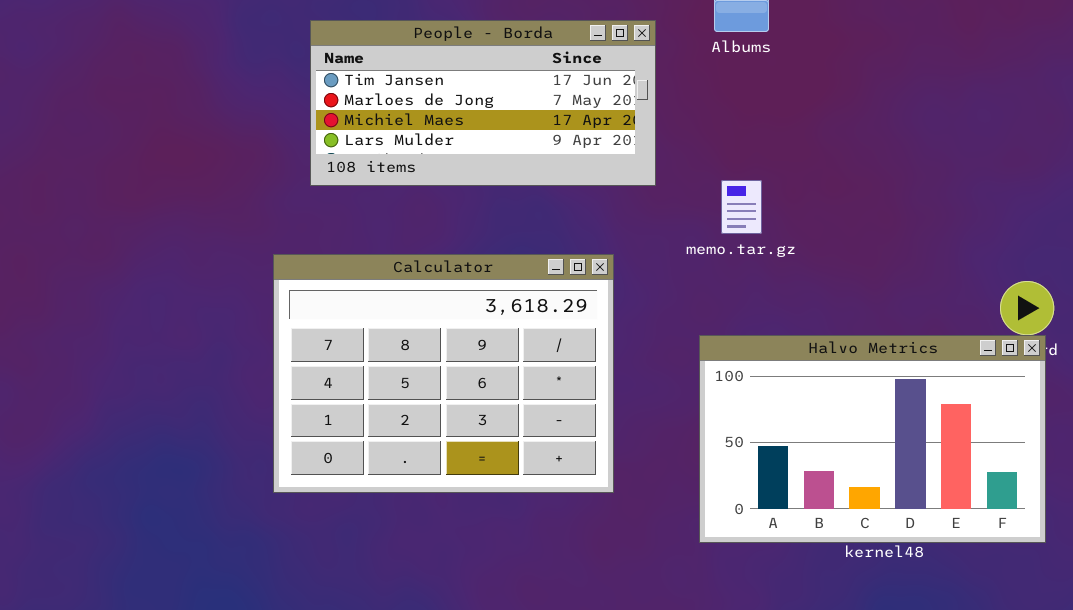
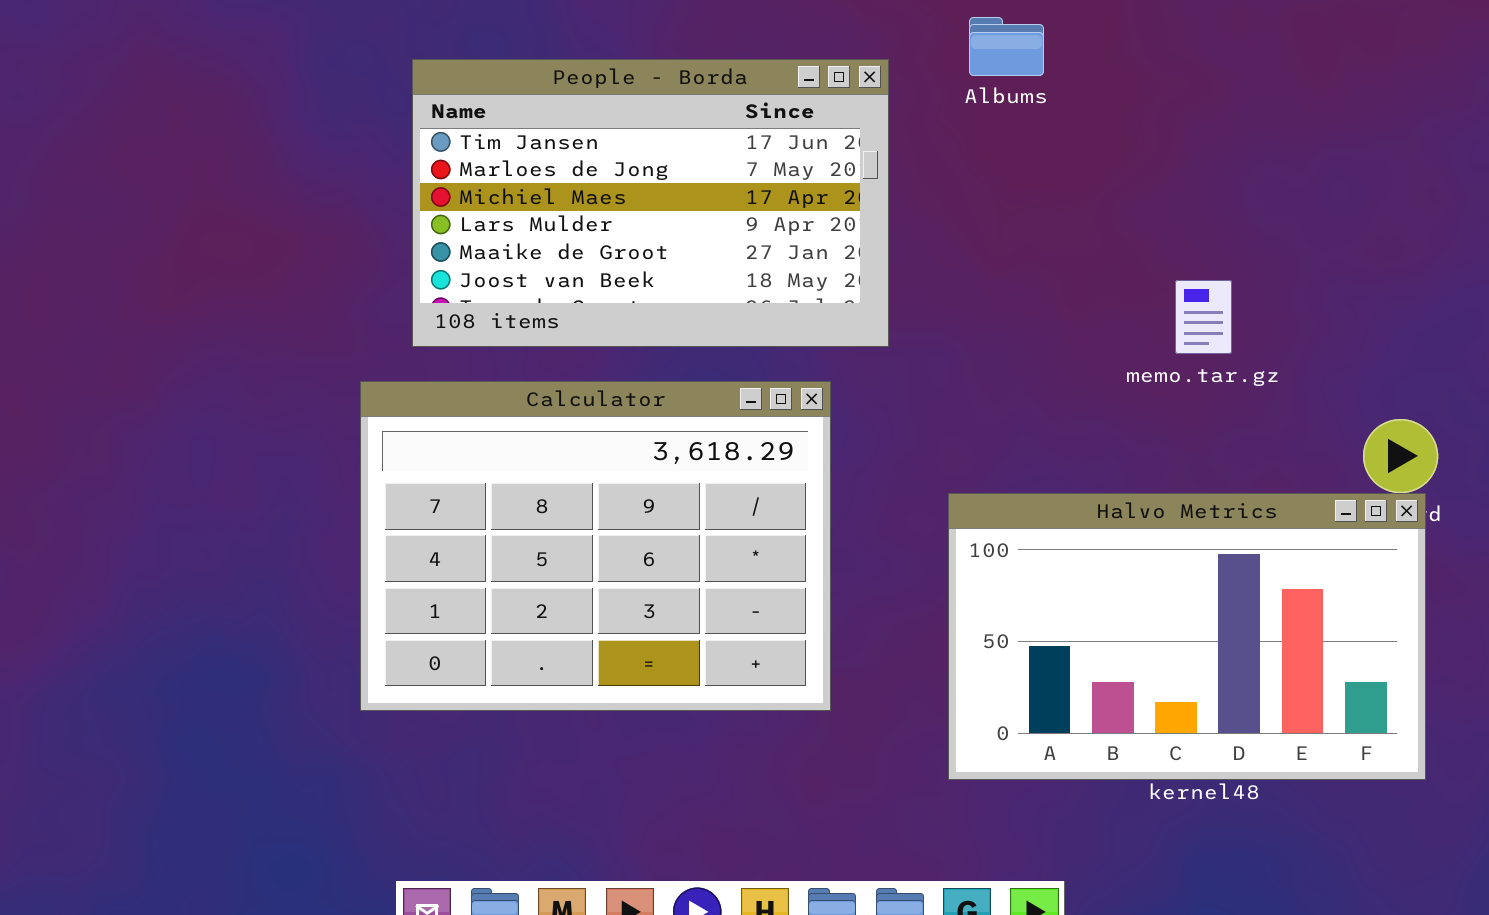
People - Borda: [310,20,656,186] -> [412,59,889,347], resized
memo.tar.gz: [721,180,762,234] -> [1175,280,1232,354], moved

